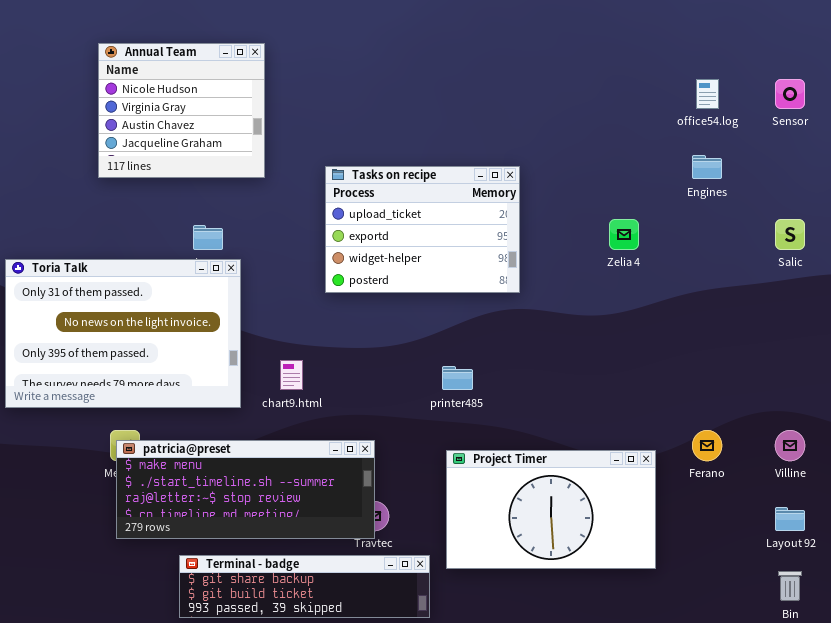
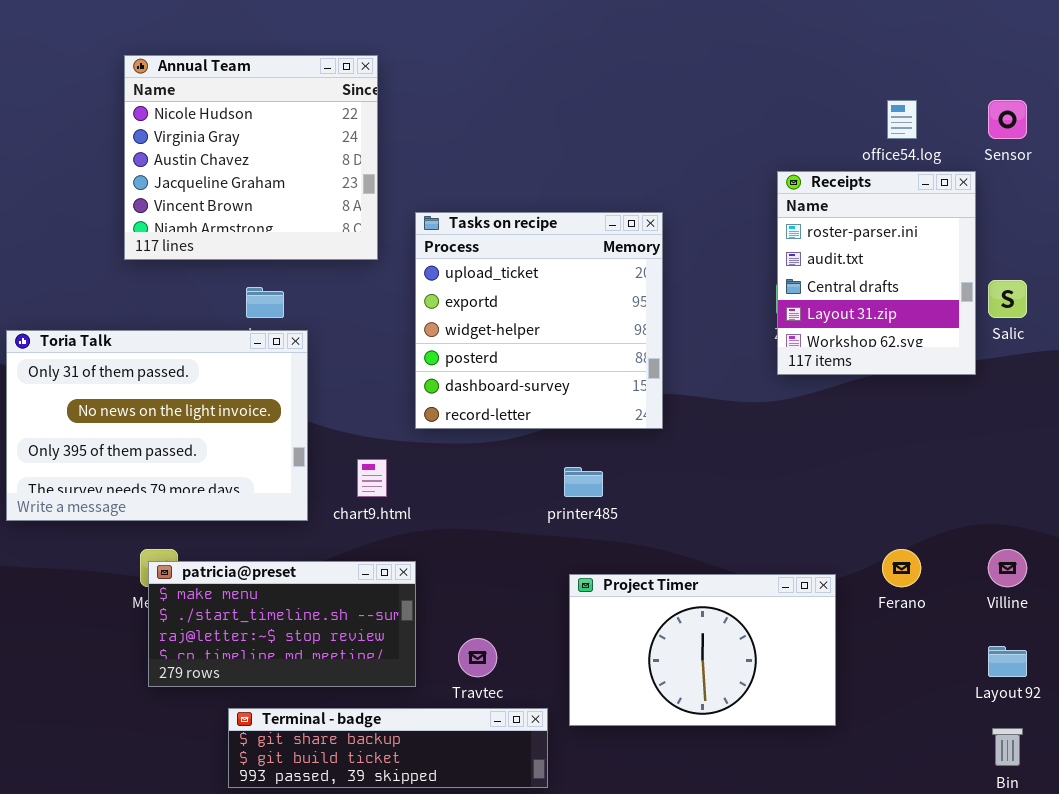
Annual Team: [98,43,265,178] -> [124,55,378,260], resized
Receipts: none -> [777,171,976,375], opened
Tasks on recipe: [325,166,520,293] -> [415,212,663,429], resized
patricia@preset: [116,440,375,539] -> [148,561,416,687], resized

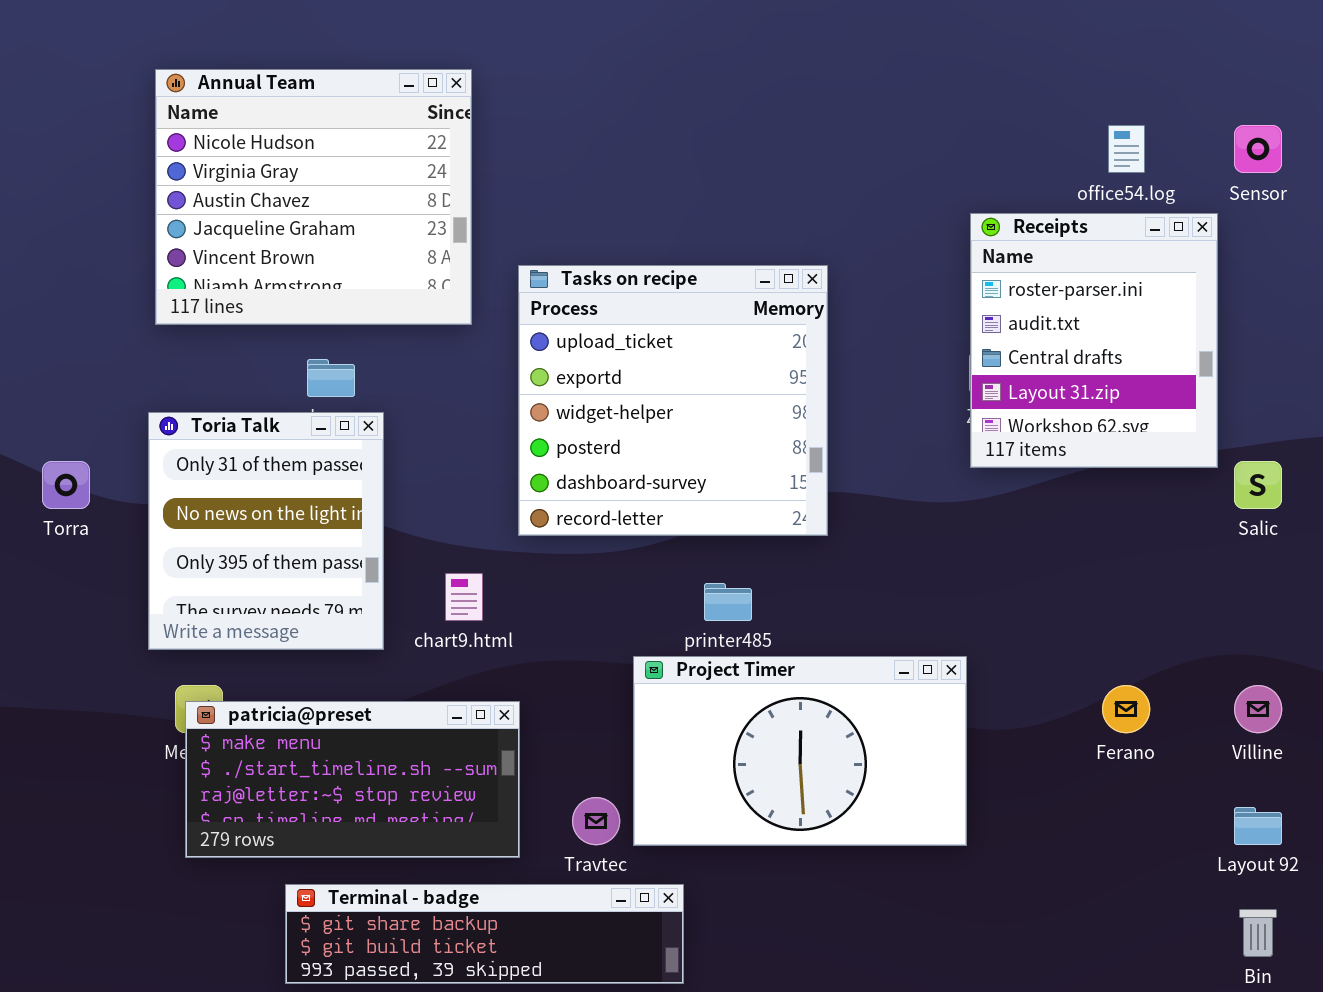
Salic: [988,280,1027,318] -> [1234,461,1282,509], moved
Toria Talk: [6,330,308,521] -> [148,412,384,650], resized
Project Timer: [569,574,836,726] -> [633,656,967,846], moved

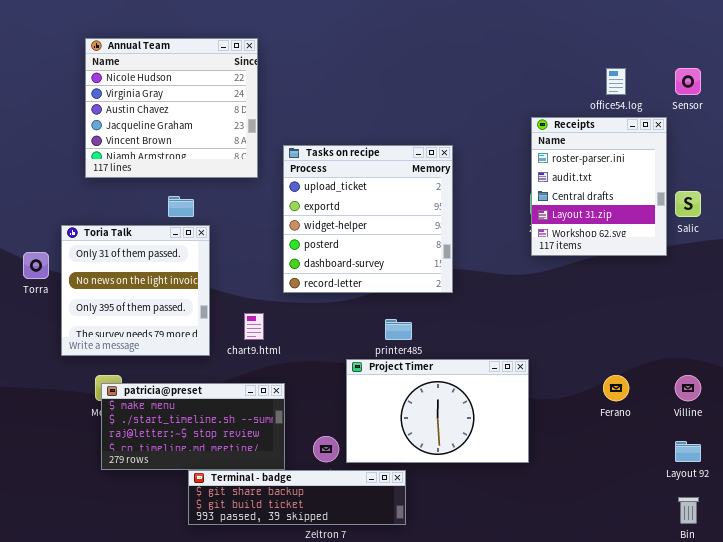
Toria Talk: [148,412,384,650] -> [61,225,210,356], resized
Salic: [1234,461,1282,509] -> [675,191,701,217], moved
Terminal - badge: [285,884,684,984] -> [188,470,406,525], moved

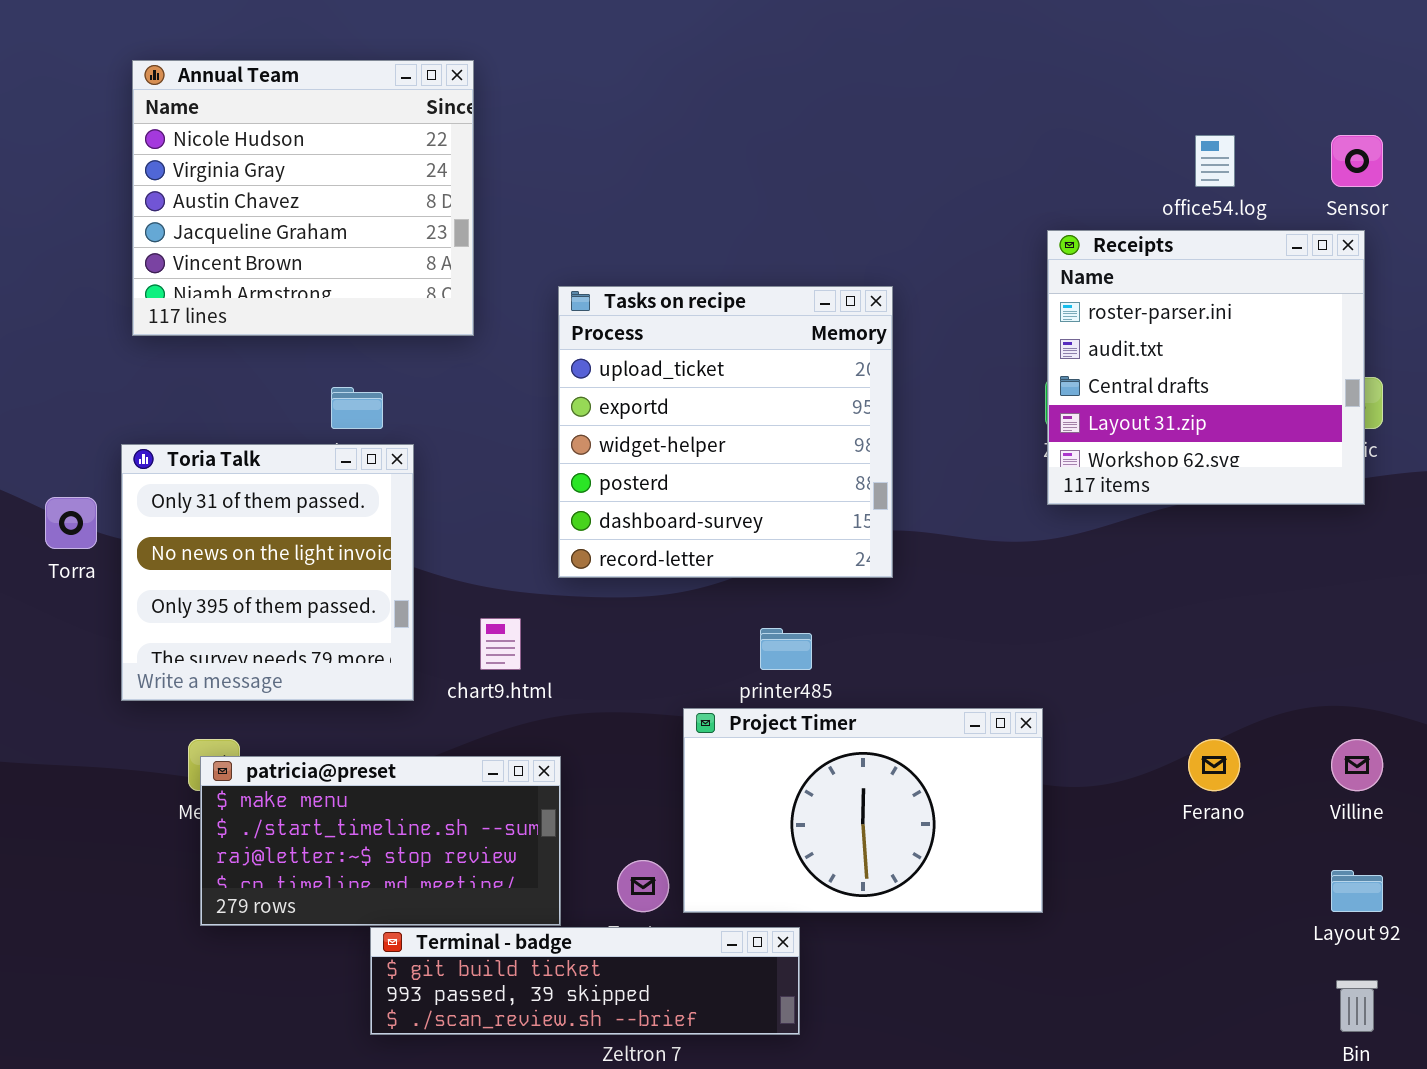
Annual Team: [85,38,258,178] -> [132,60,474,336], moved
Receipts: [531,117,667,256] -> [1047,230,1365,505], resized
Terminal - badge: [188,470,406,525] -> [370,927,800,1035], scrolled down 1 row

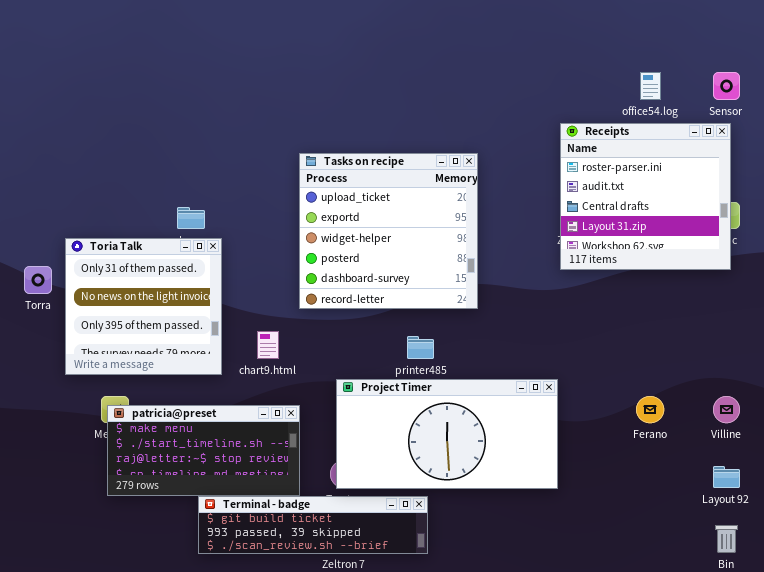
Annual Team: [132,60,474,336] -> none, closed
Project Timer: [683,708,1043,913] -> [336,379,558,489], resized

